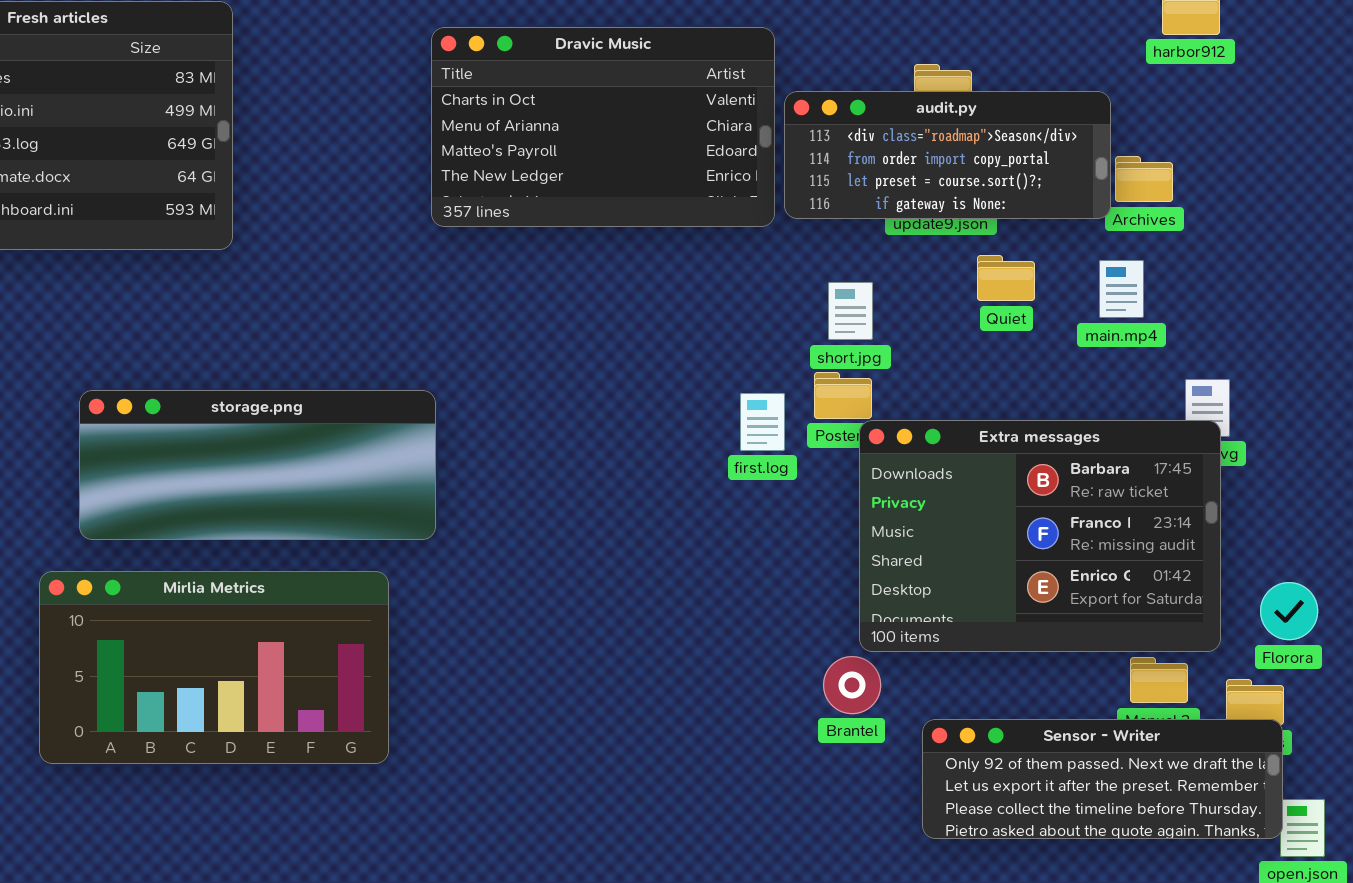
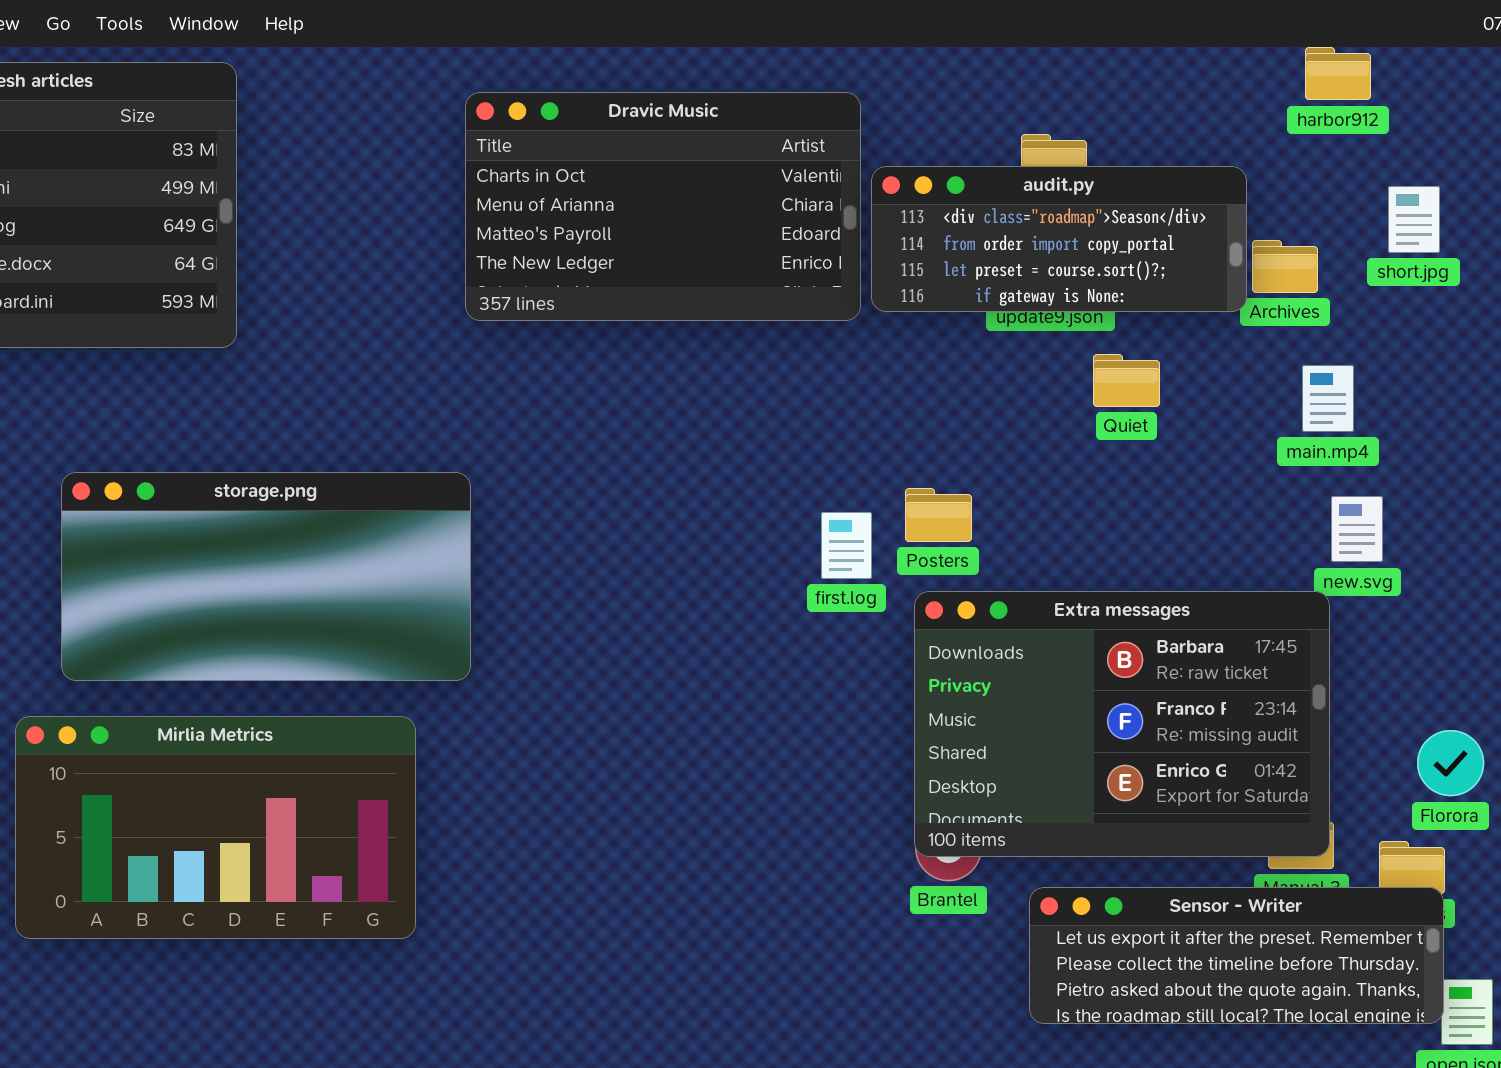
main.mp4: [1099,260,1144,318] -> [1302,365,1354,432], moved
short.jpg: [828,282,873,340] -> [1388,186,1440,253], moved
storage.png: [79,390,436,540] -> [61,472,471,681], resized
Extra messages: [859,420,1221,652] -> [914,591,1330,857], moved
Sensor - Writer: [922,719,1283,839] -> [1029,887,1444,1024], scrolled down 1 row

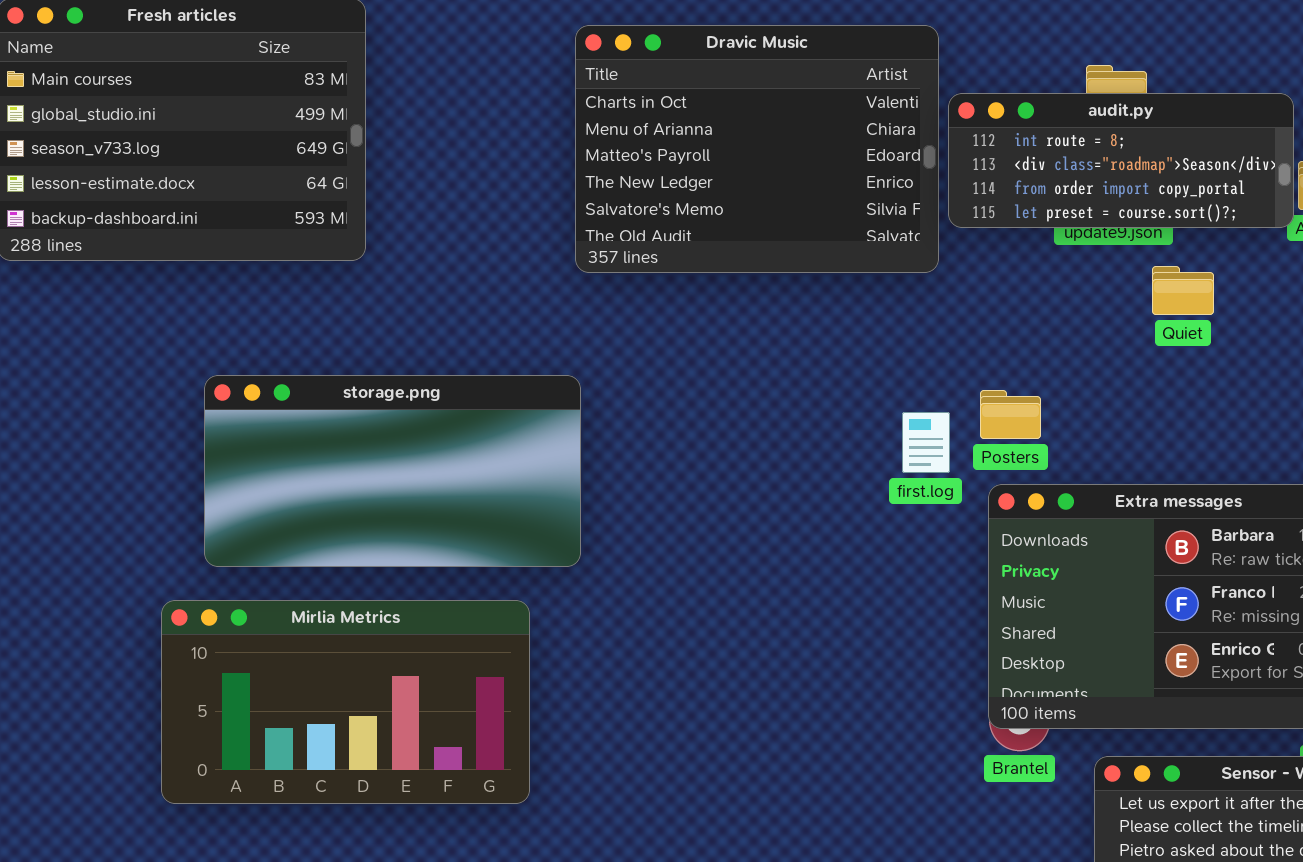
Dravic Music: [465,92,861,321] -> [575,25,939,273], resized
audit.py: [871,166,1247,312] -> [948,93,1294,228], scrolled up 1 row

